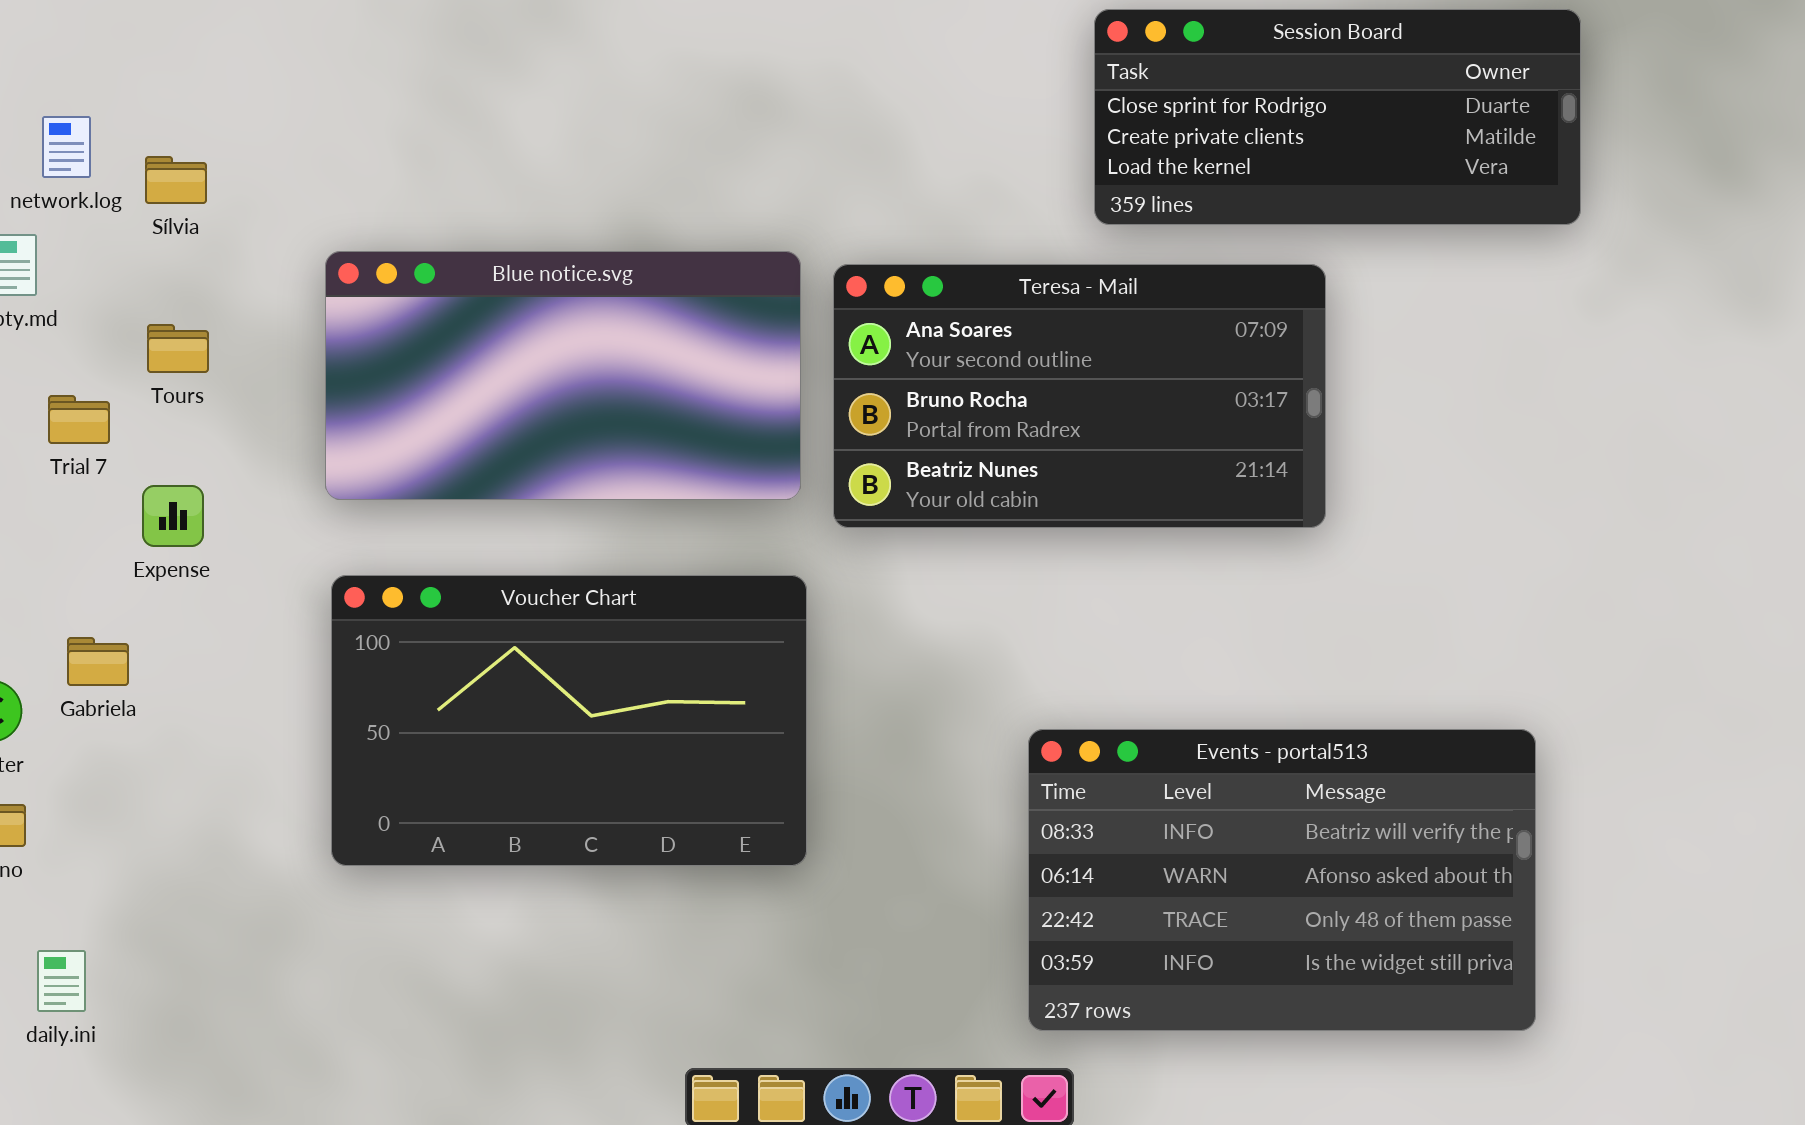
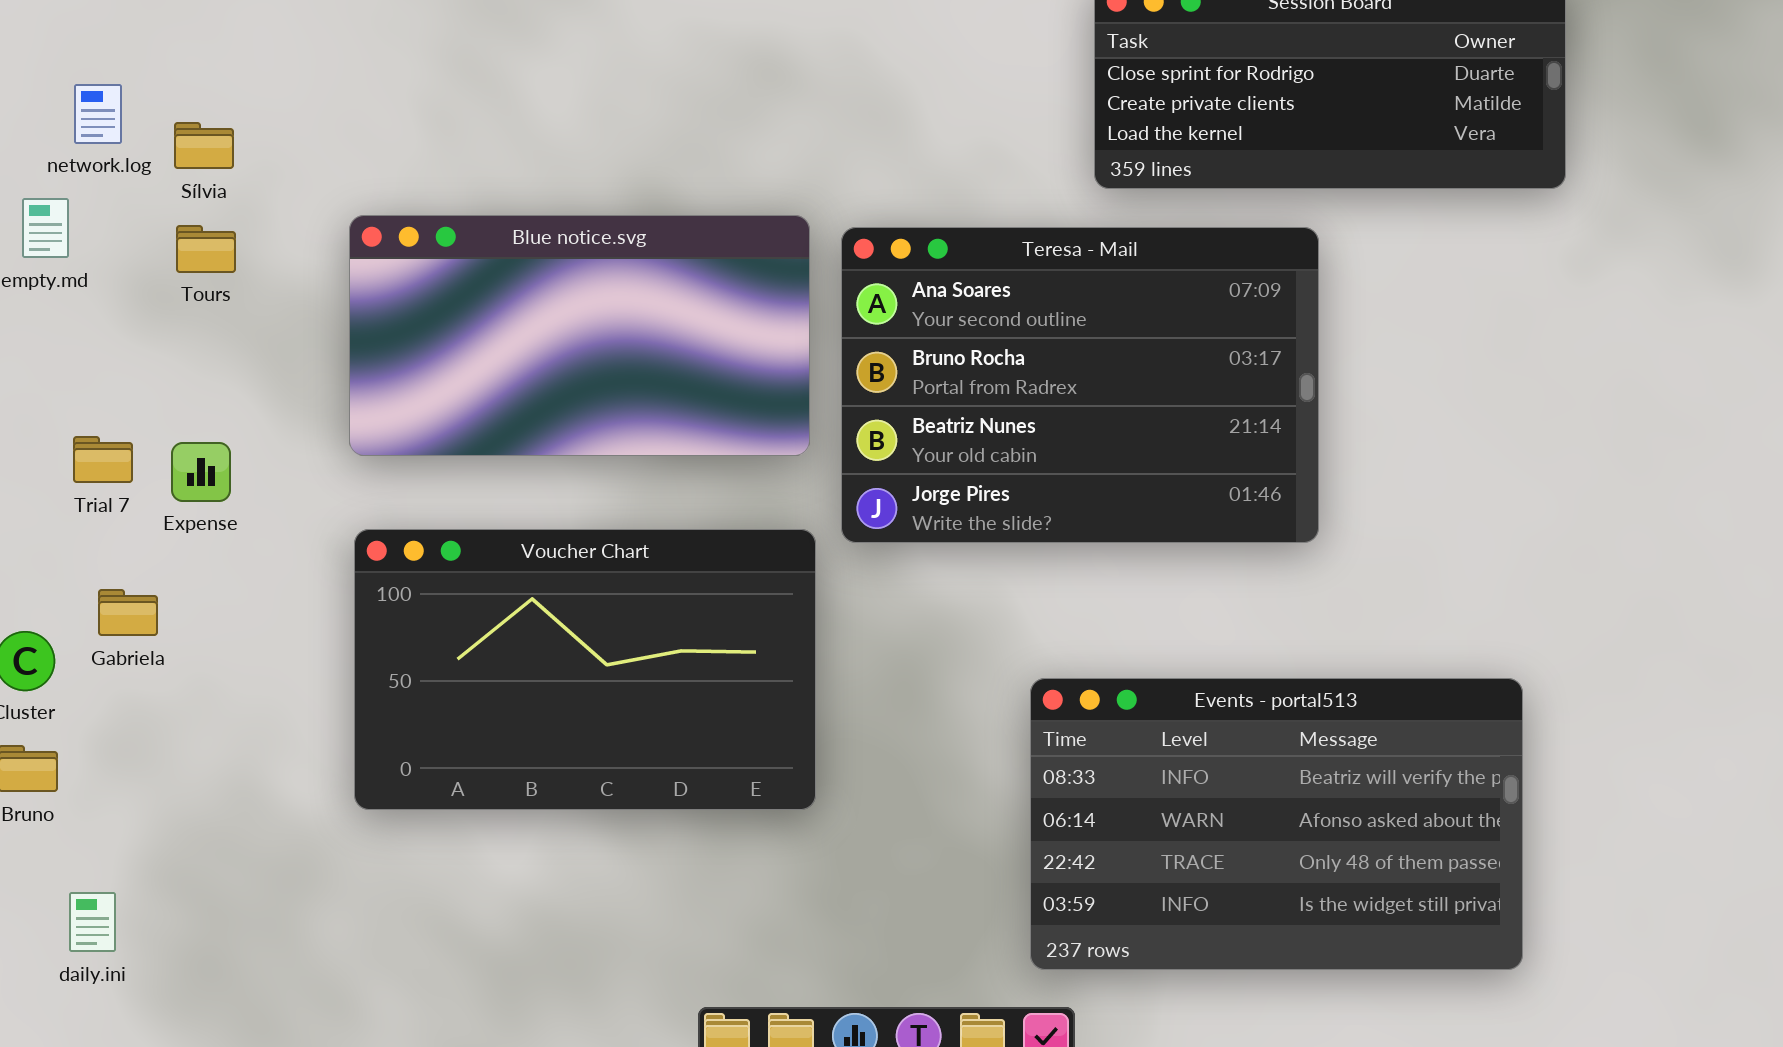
Teresa - Mail: [833,264,1326,528] -> [841,227,1319,543], resized
Tours: [147,324,209,373] -> [176,225,236,273], moved
Trial 7: [48,395,110,444] -> [73,436,133,483], moved

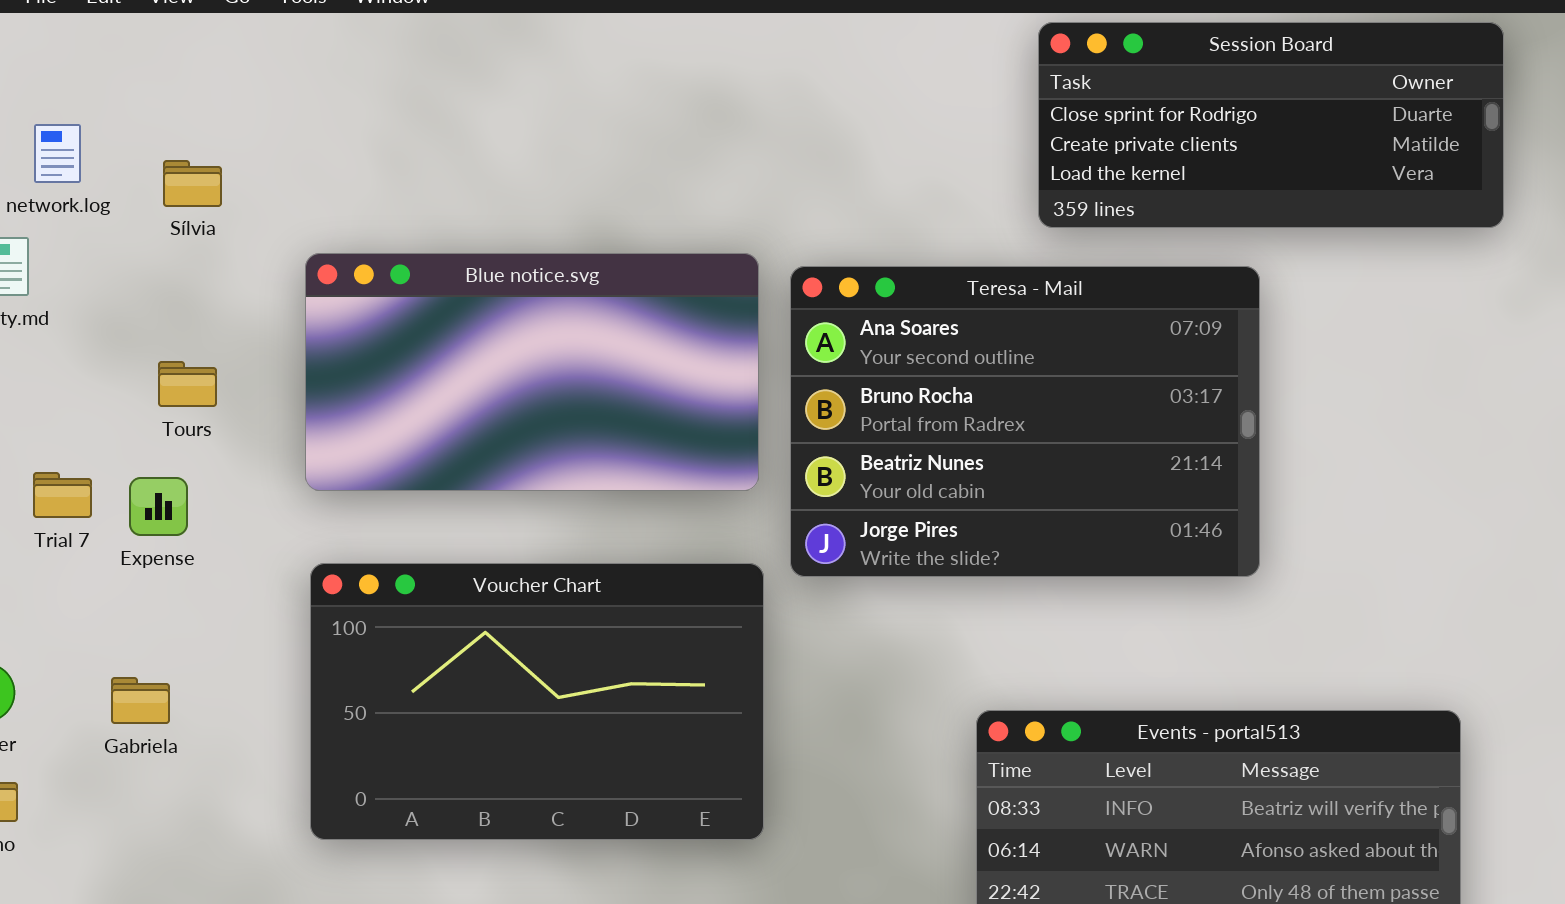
Sílvia: [174,122,234,169] -> [163,160,222,207], moved
Tours: [176,225,236,273] -> [158,361,217,407], moved
Gabriela: [98,589,158,636] -> [111,677,170,724], moved

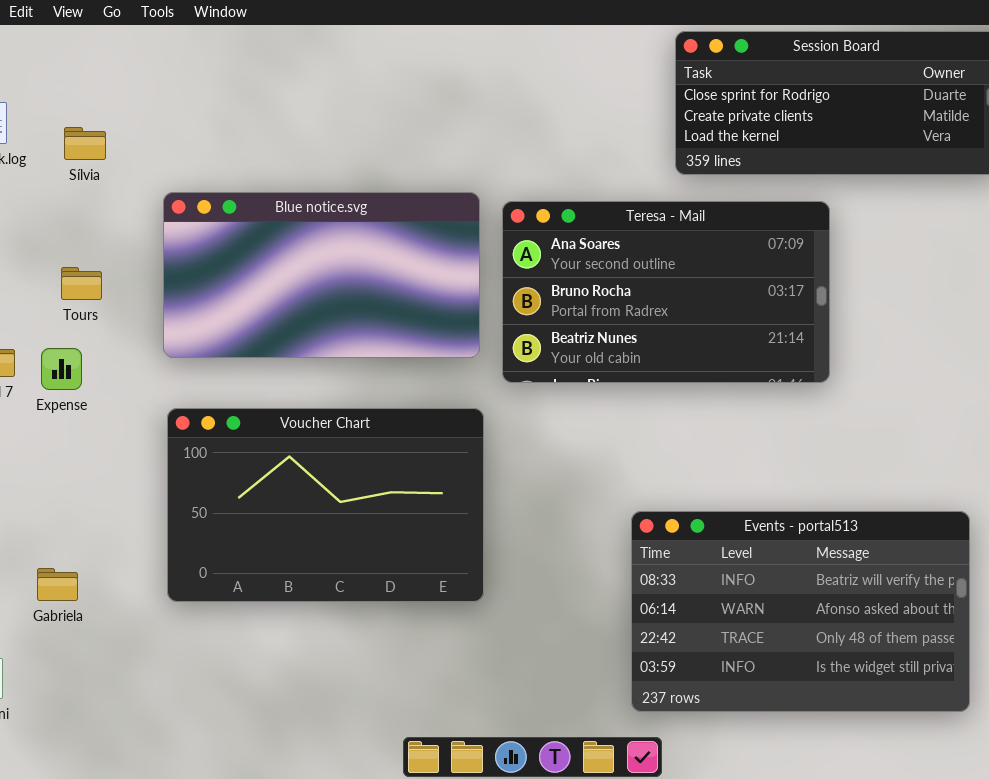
Teresa - Mail: [790,266,1260,577] -> [502,201,830,383], resized
Gabriela: [111,677,170,724] -> [37,568,78,601], moved

